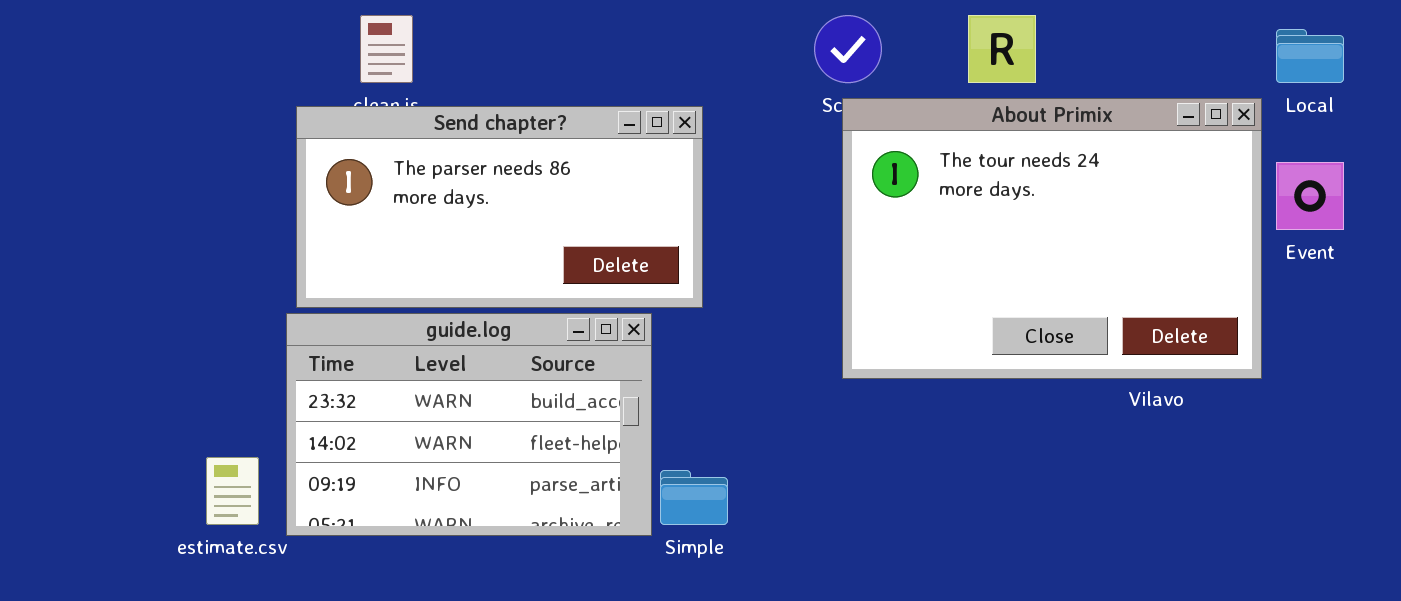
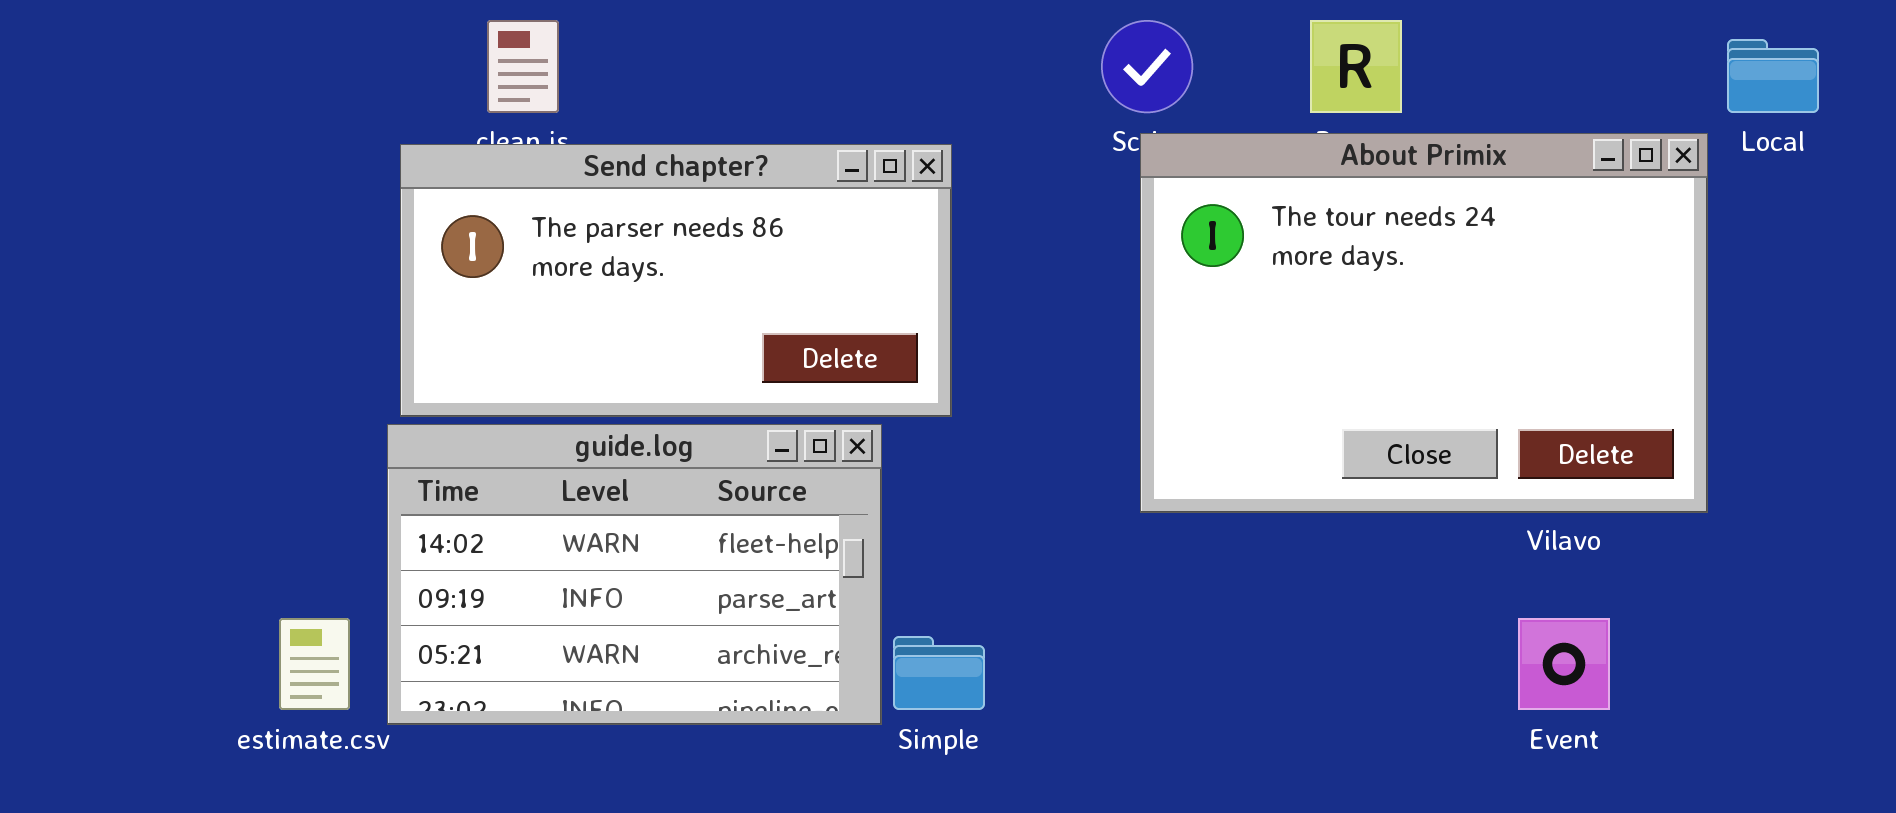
Event: [1276,162,1344,230] -> [1518,618,1610,710], moved
guide.log: [286,313,652,536] -> [387,424,882,725], scrolled down 1 row

